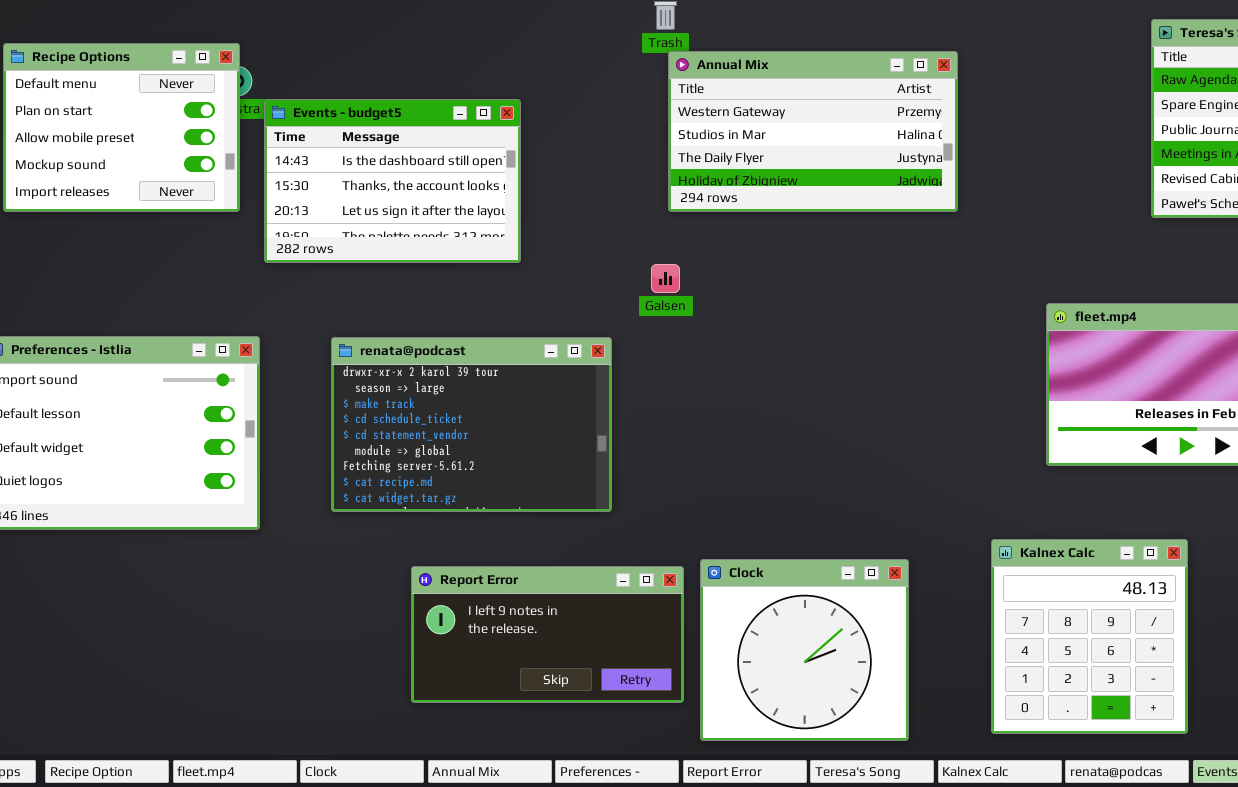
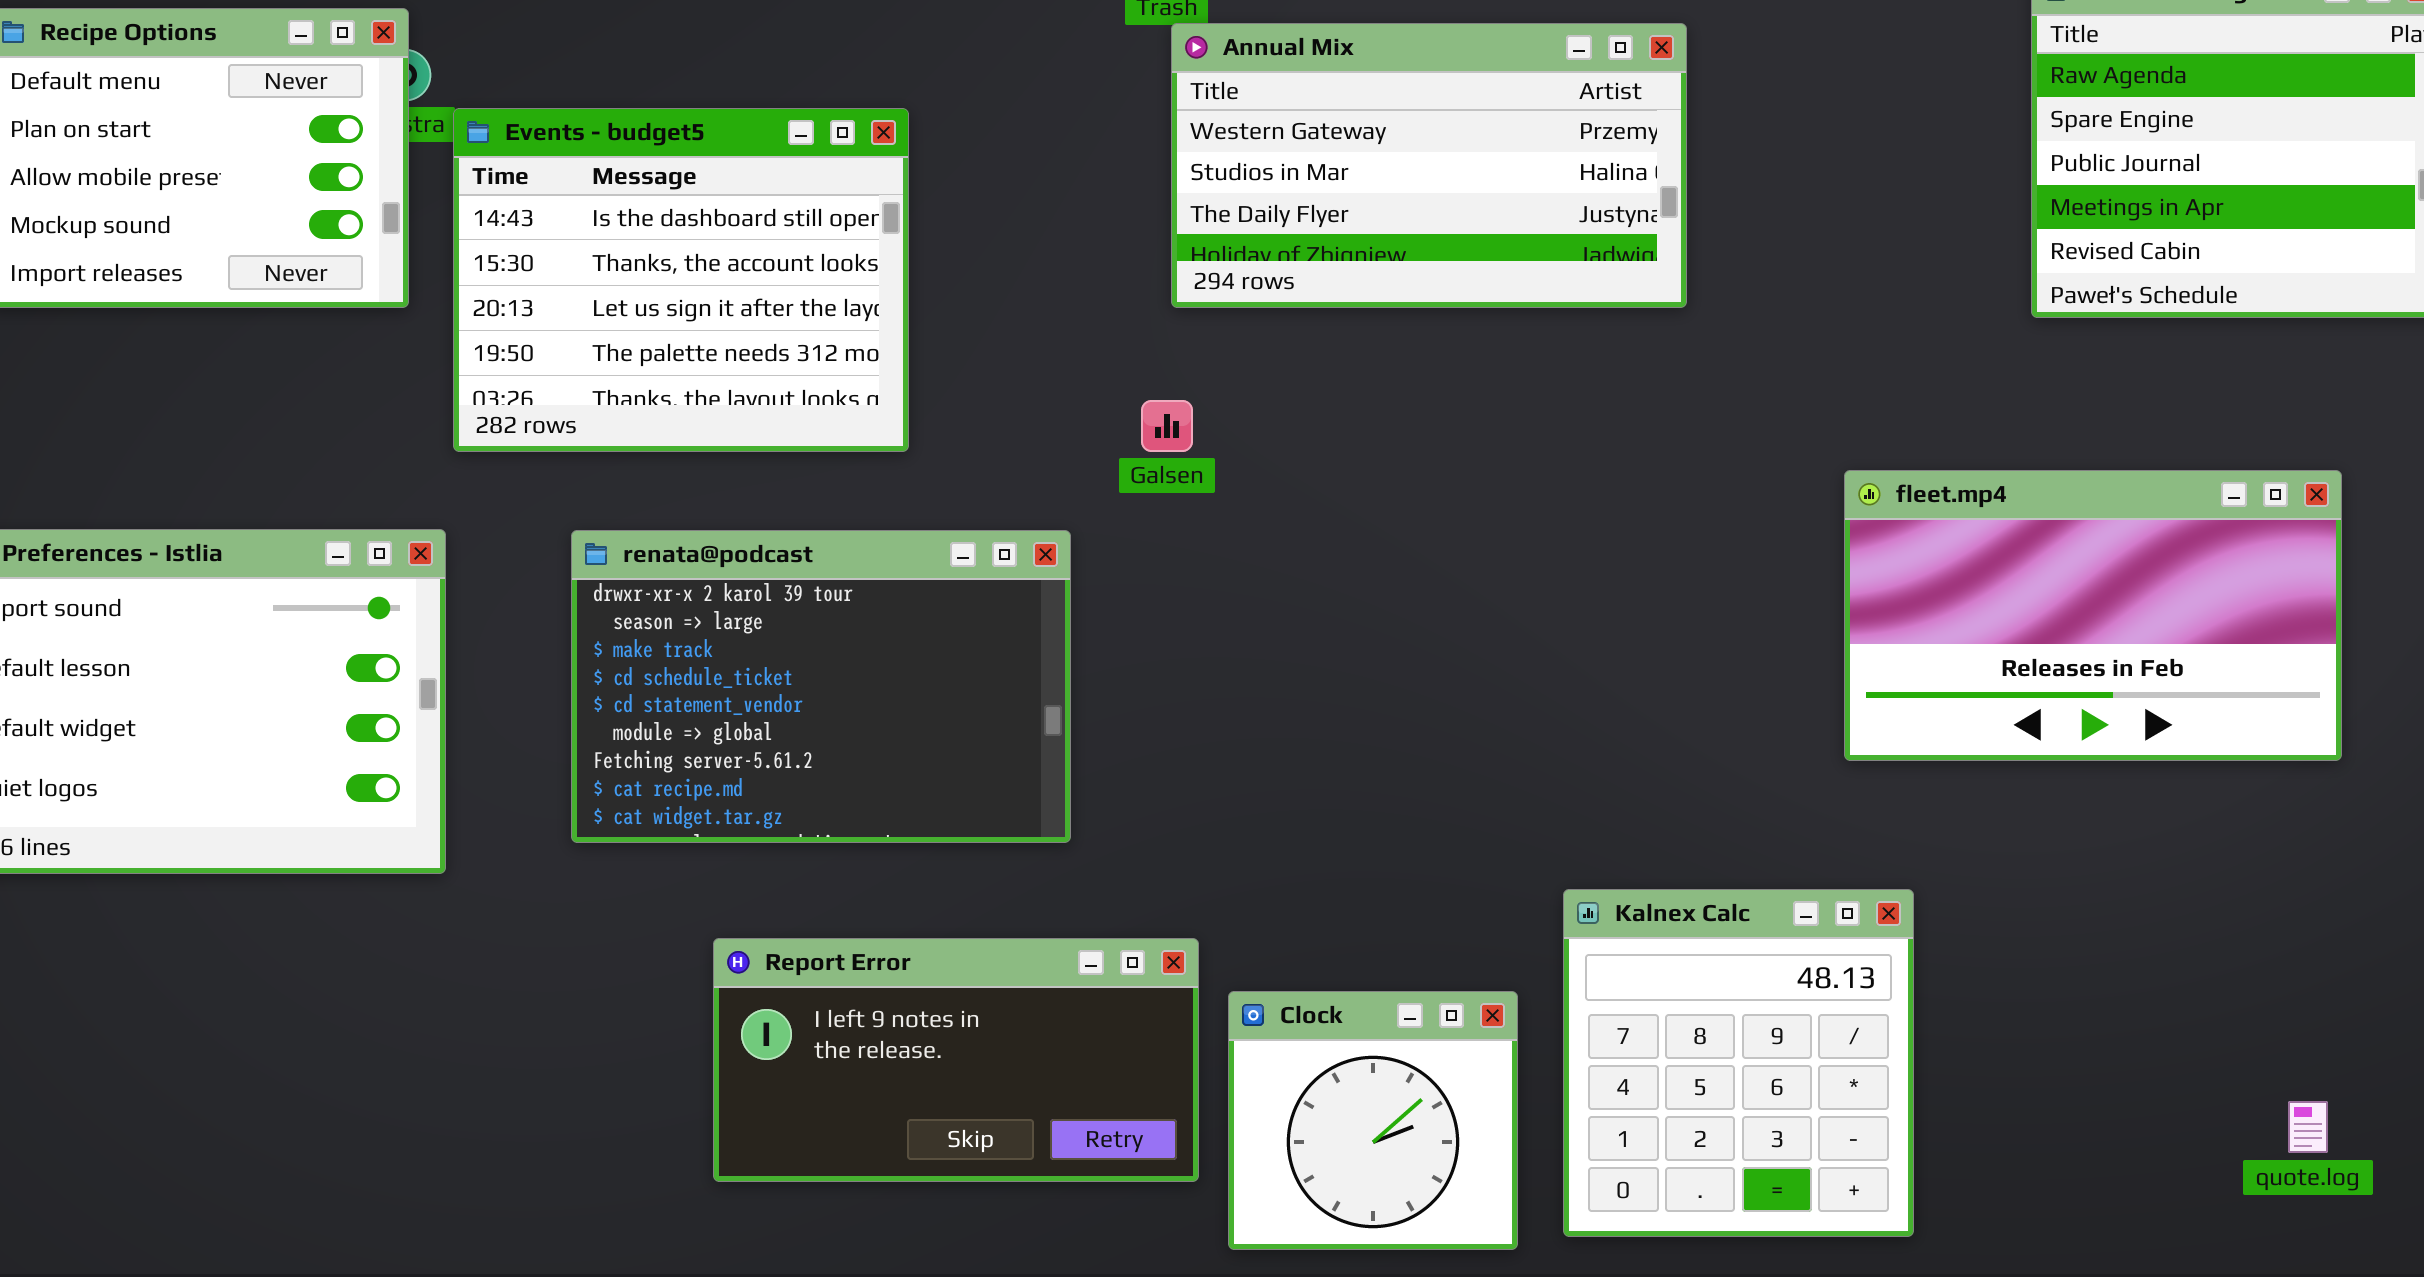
Events - budget5: [264,99,521,263] -> [453,108,909,452], resized
Kalnex Calc: [991,539,1188,734] -> [1563,889,1914,1237], moved
Clock: [700,559,909,741] -> [1228,991,1518,1250], resized

